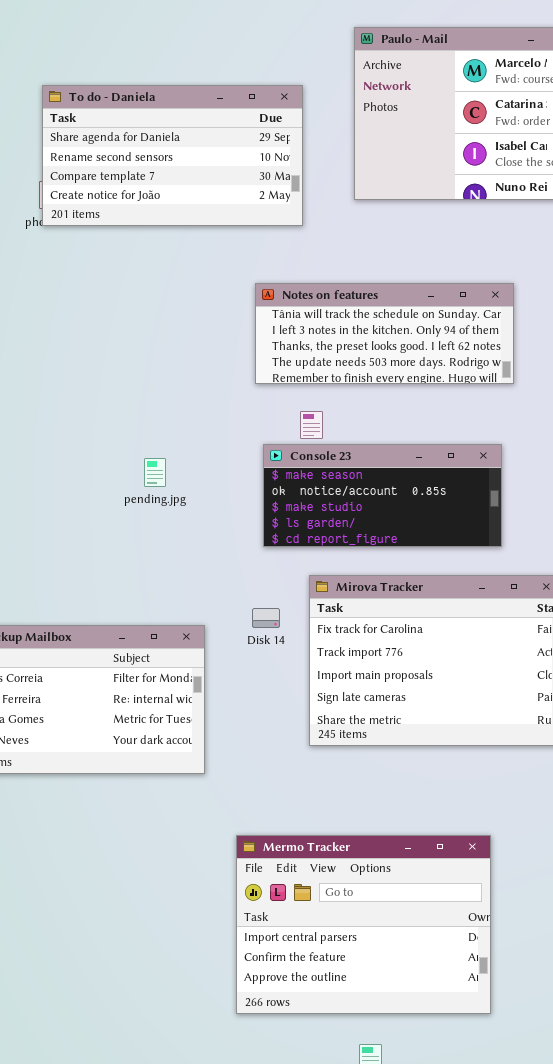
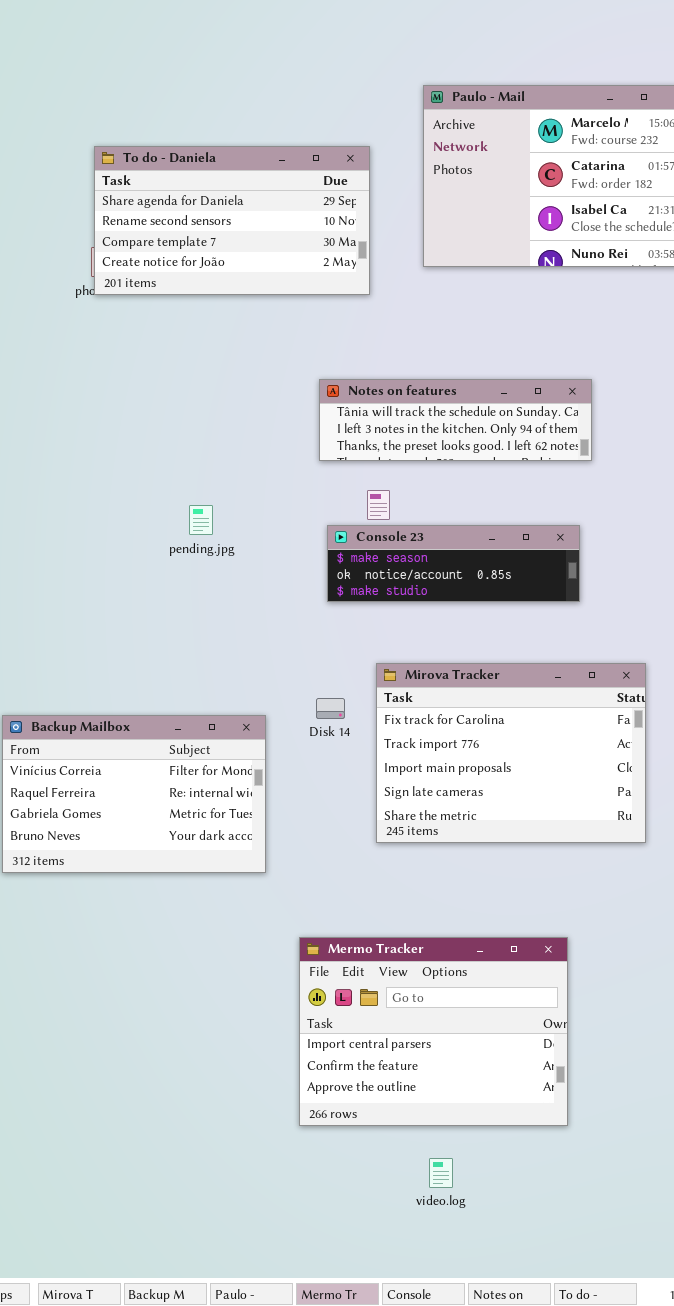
Notes on features: [255,283,514,384] -> [319,379,592,461], resized
Console 23: [263,444,502,547] -> [327,525,580,602], resized
pending.jpg: [144,458,166,487] -> [189,505,213,535], moved

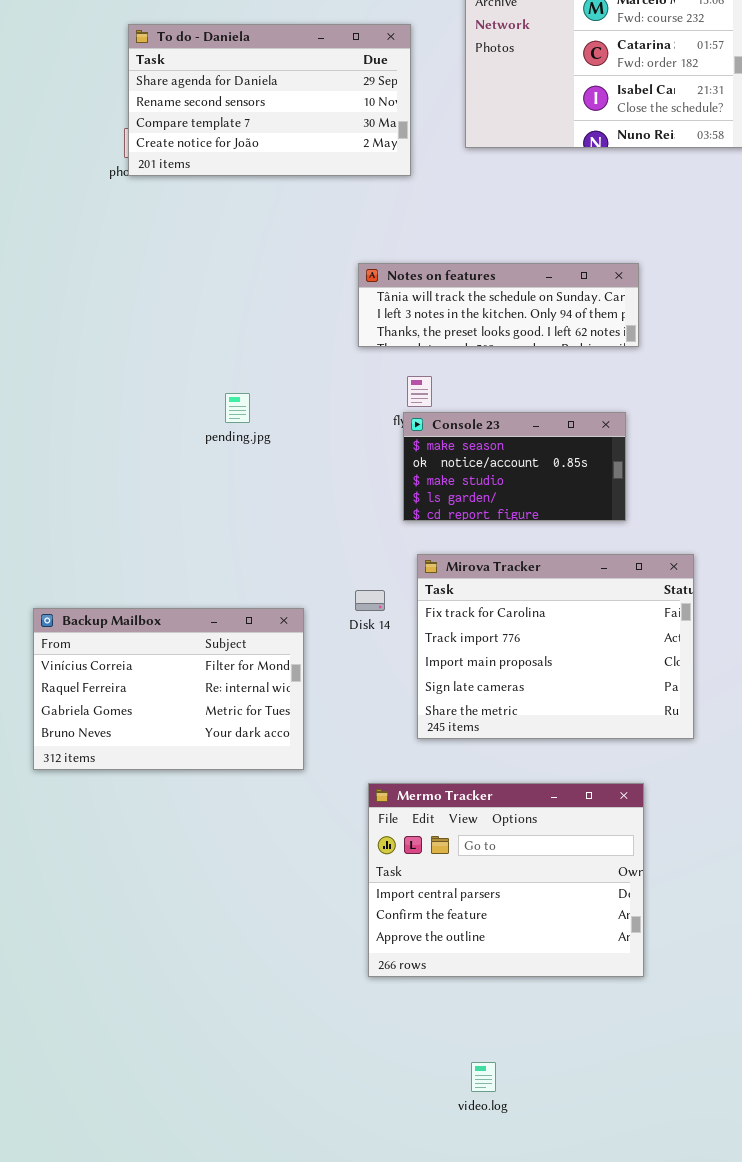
Console 23: [327,525,580,602] -> [403,412,626,521], resized
Mermo Tracker: [299,937,568,1126] -> [368,783,644,977], moved

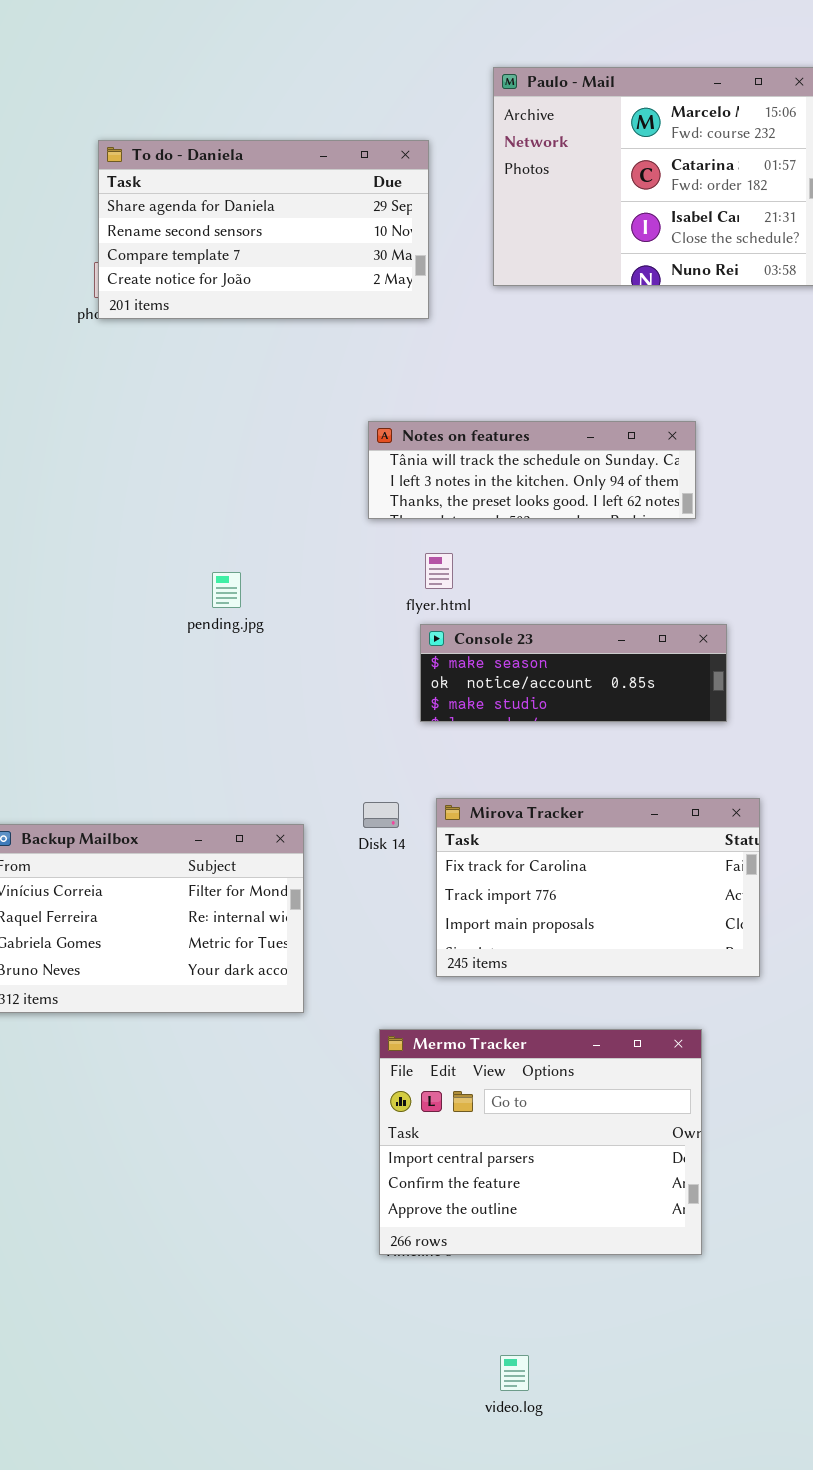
Console 23: [403,412,626,521] -> [420,624,727,722], resized
Mirova Tracker: [417,554,694,739] -> [436,798,760,977], resized

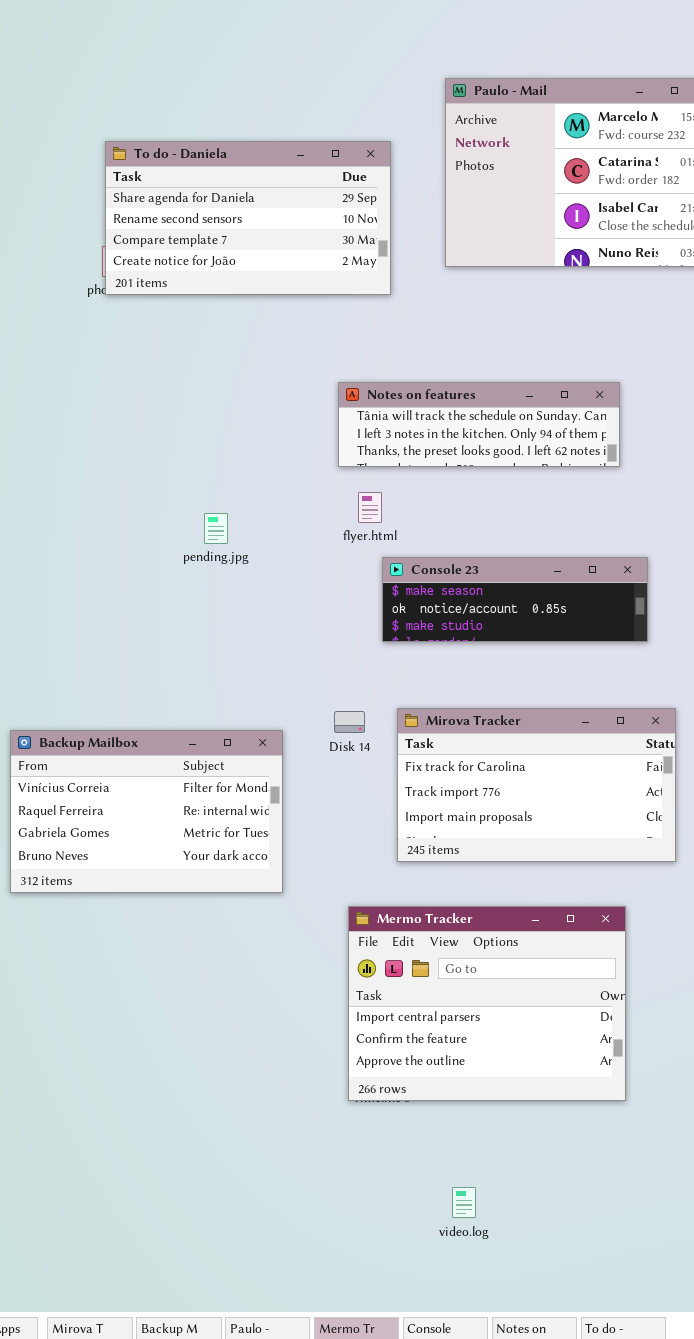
flyer.html: [425,553,453,589] -> [358,492,382,523], moved

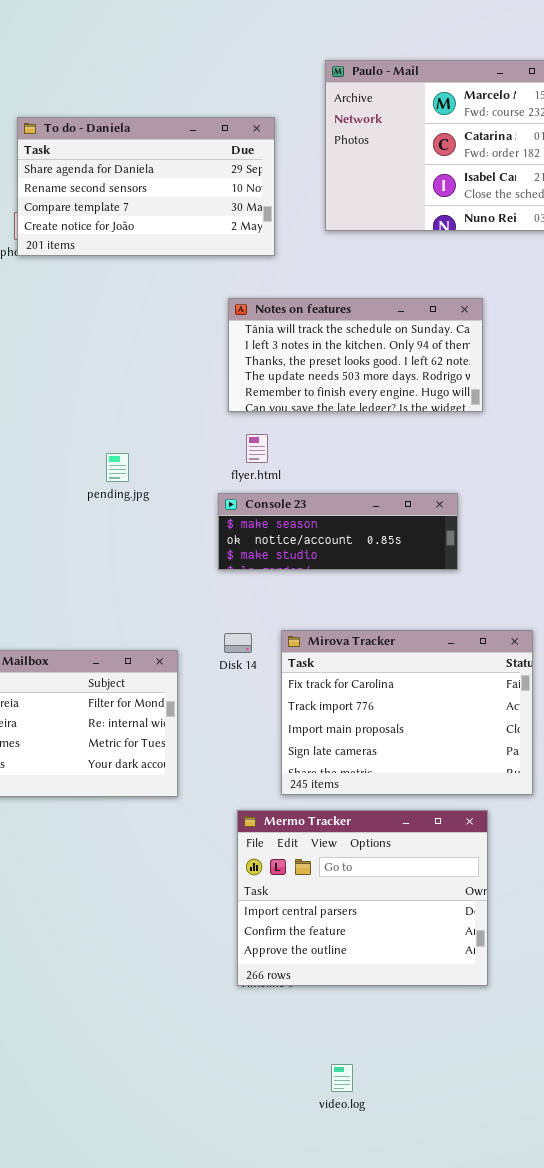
Notes on features: [338,382,620,467] -> [228,298,483,412], resized
Console 23: [382,557,648,642] -> [218,493,458,570], moved
Mirova Tracker: [397,708,676,862] -> [281,630,533,795], resized

